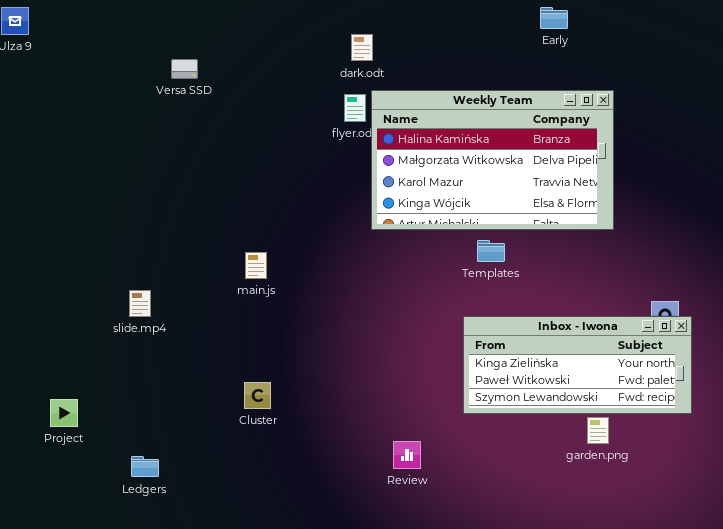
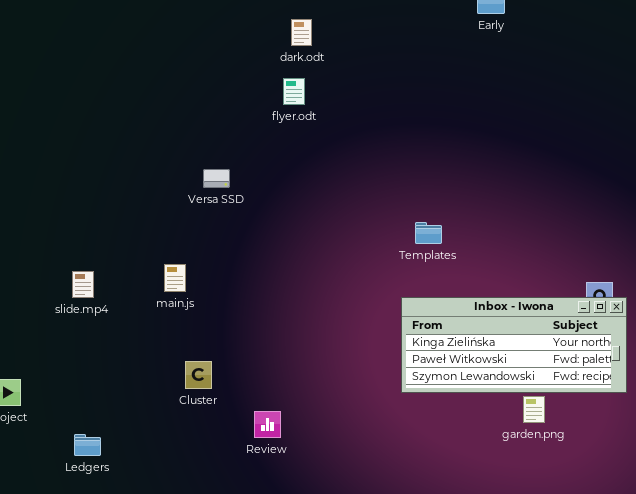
Versa SSD: [171,59,198,79] -> [203,169,230,188], moved
Weekly Team: [371,90,614,230] -> none, closed
main.js: [245,252,267,279] -> [164,264,186,292], moved
Review: [393,441,421,469] -> [254,411,281,438], moved

